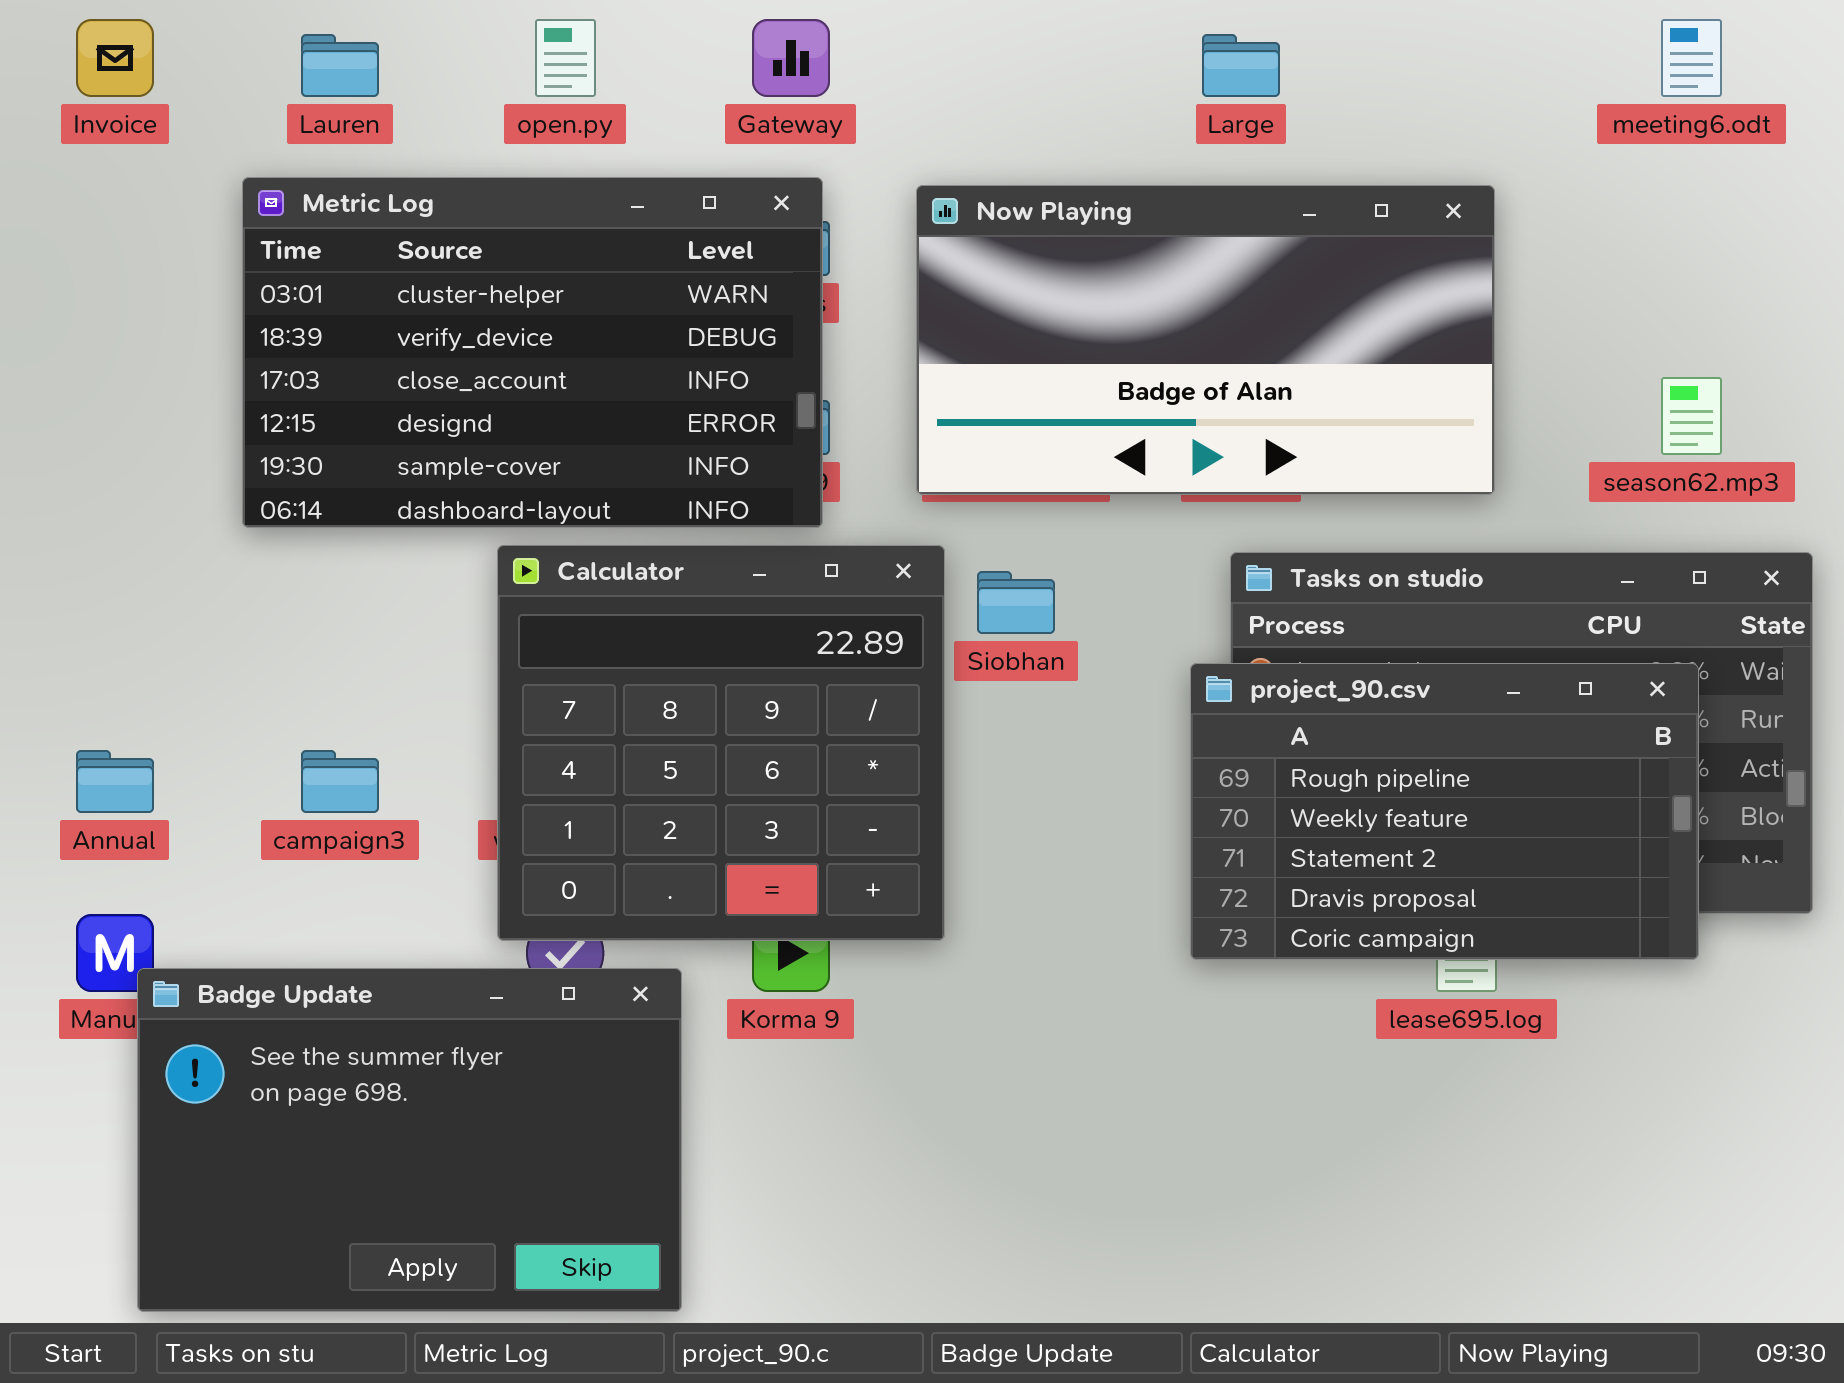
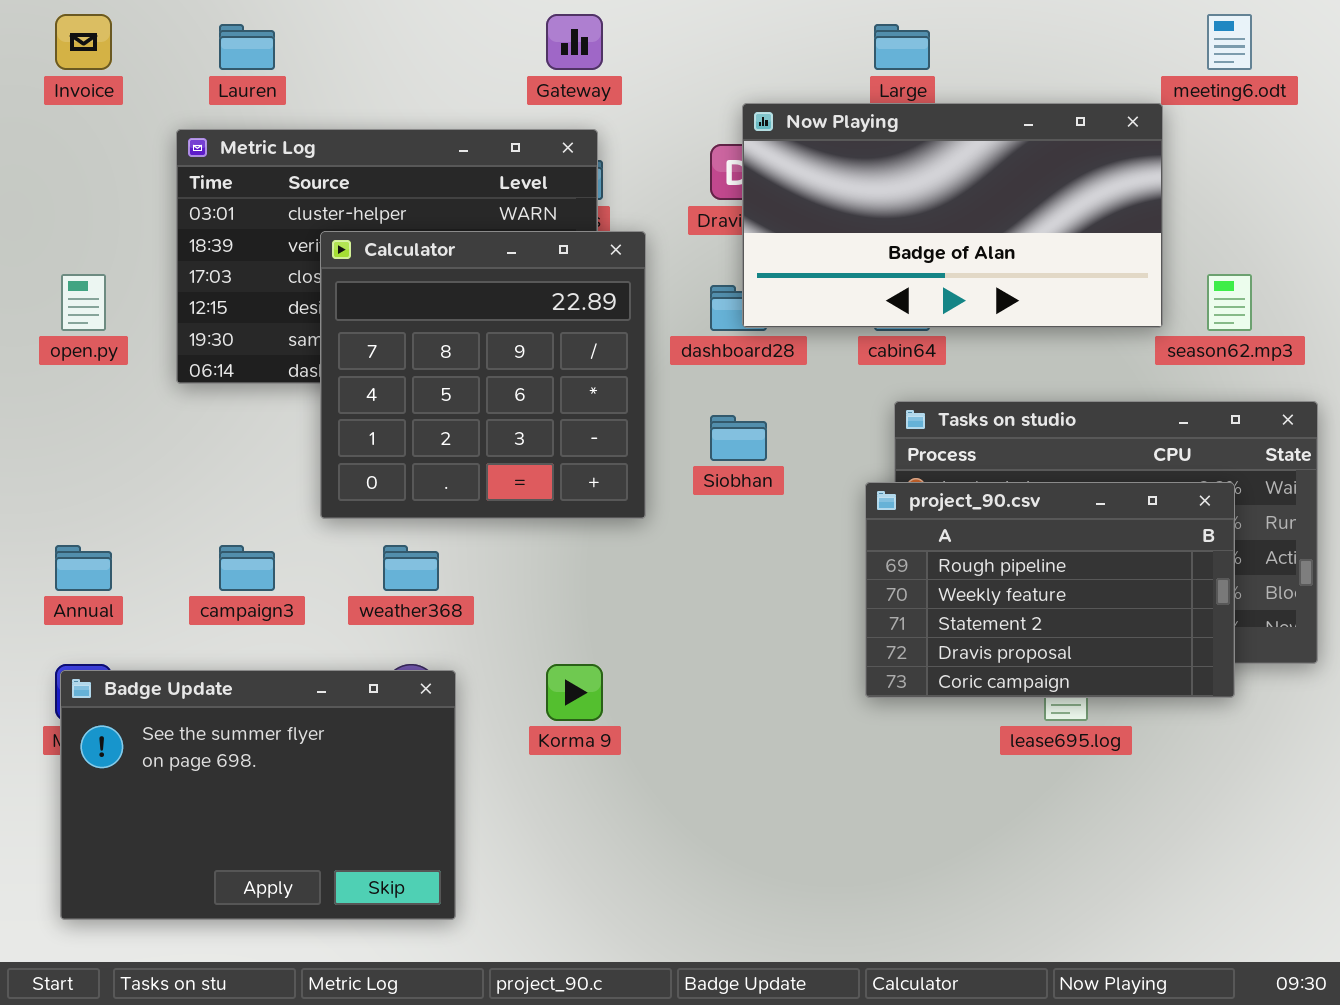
open.py: [535,19,596,97] -> [61,274,106,331], moved
Now Playing: [916,185,1495,495] -> [742,103,1163,328], moved
Calculator: [497,545,945,941] -> [320,231,646,519], moved
Badge Update: [137,968,682,1312] -> [60,670,456,920], moved

